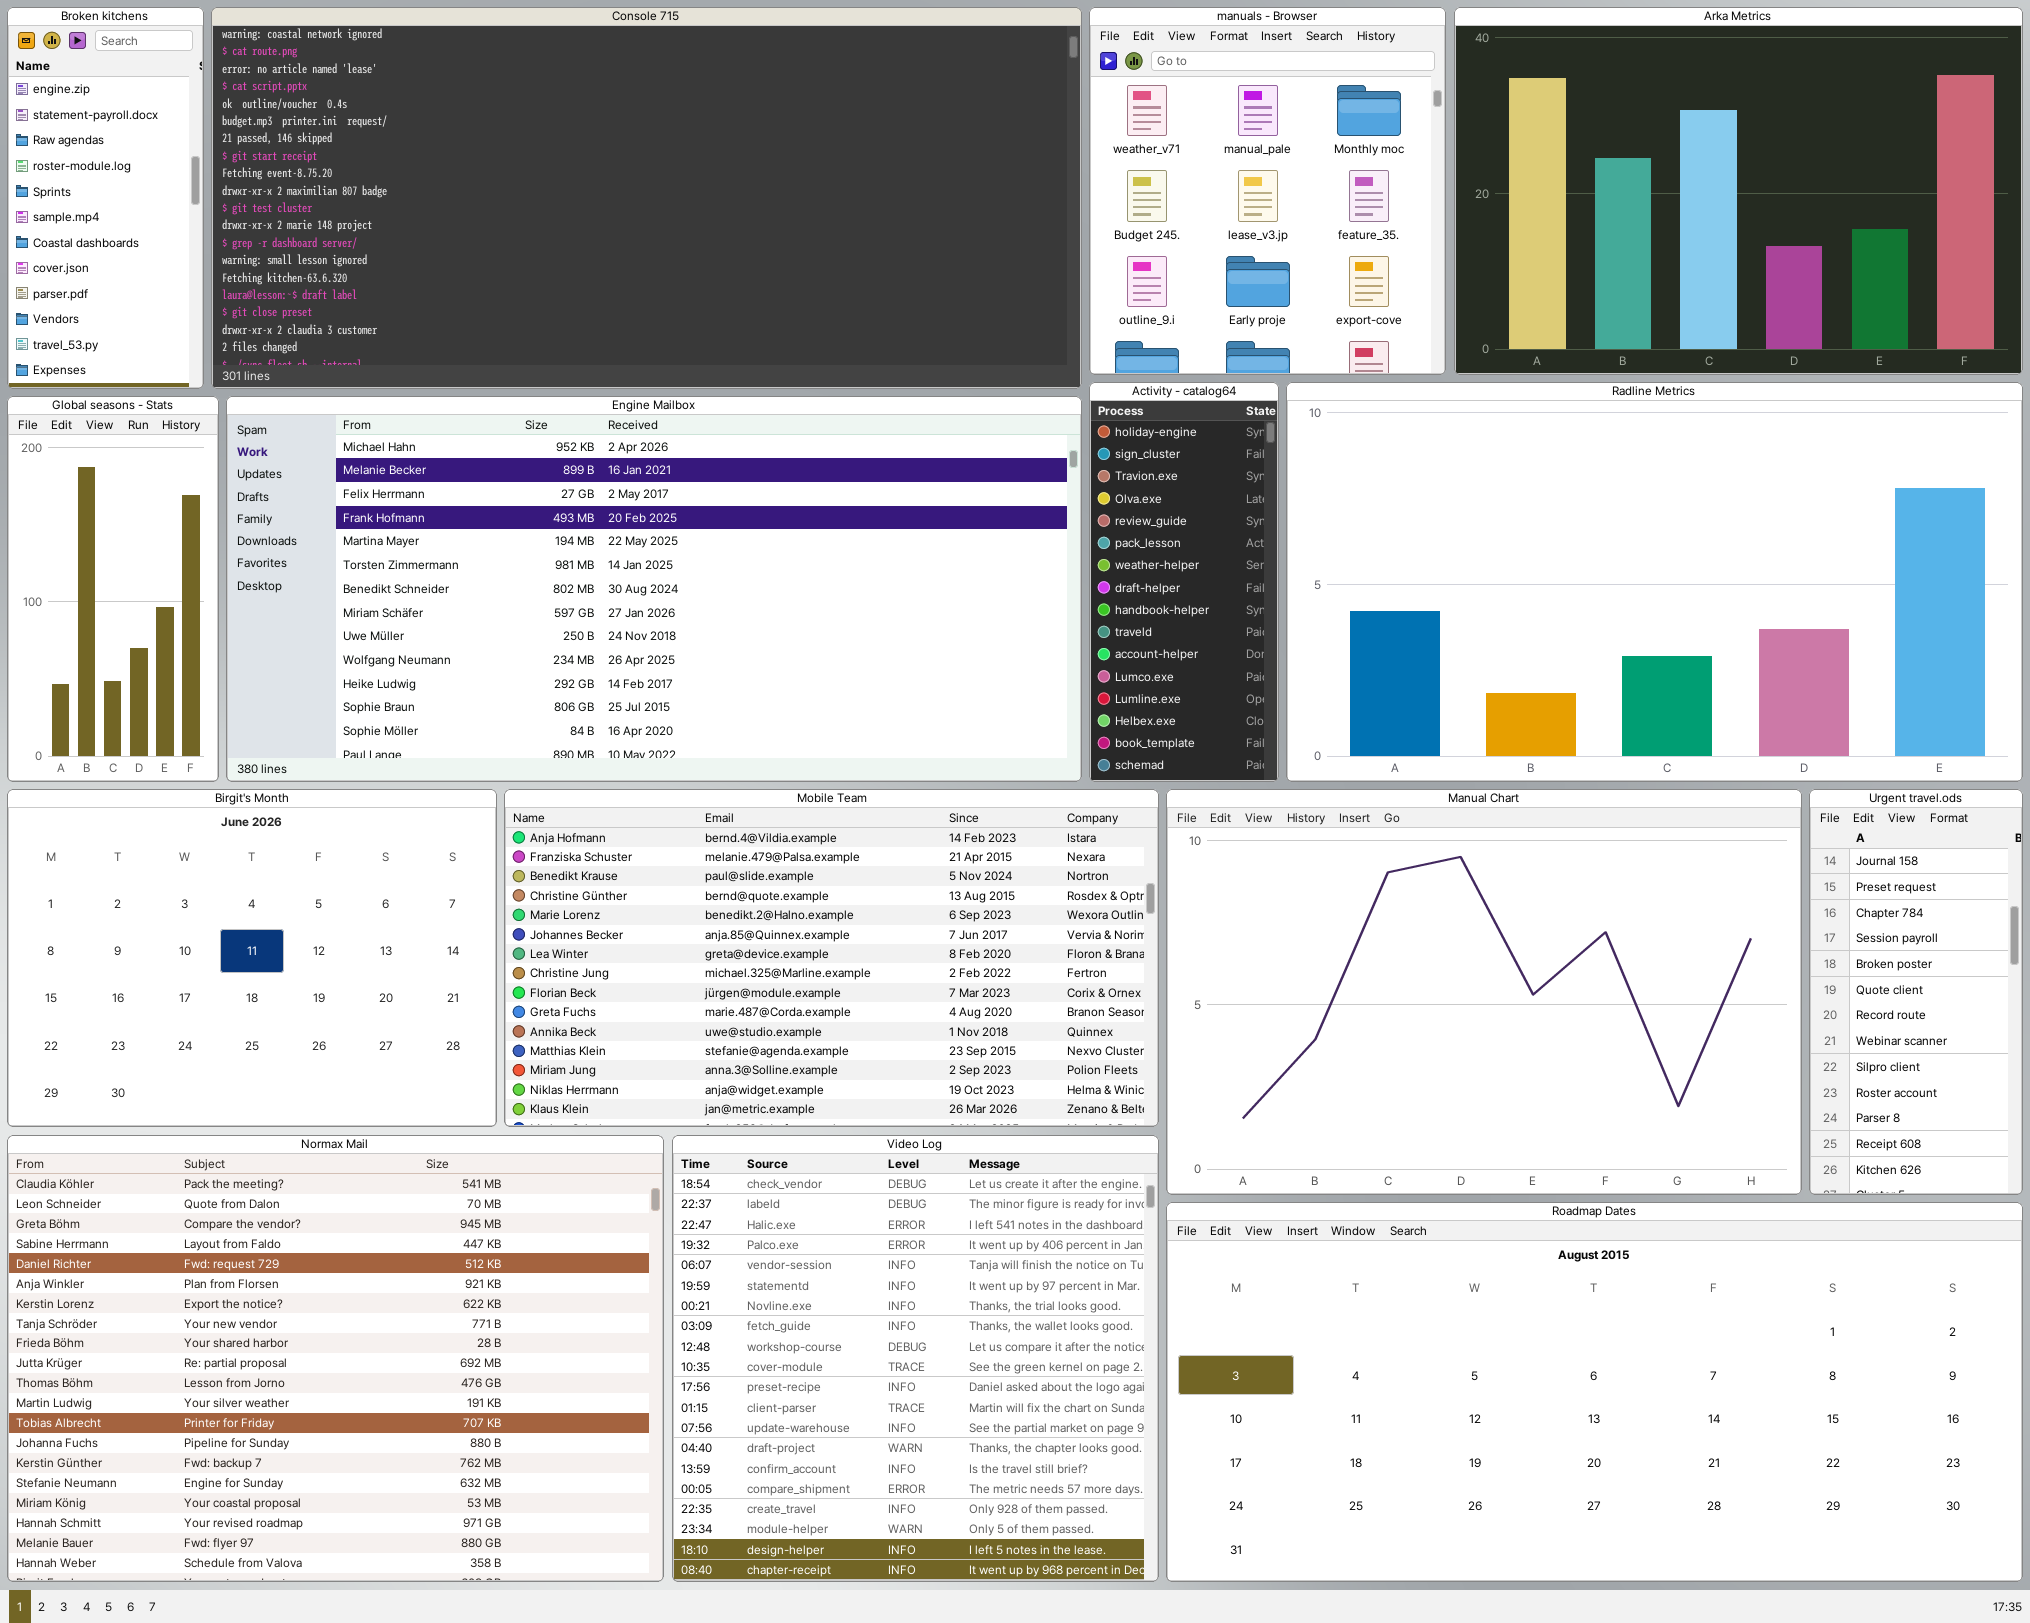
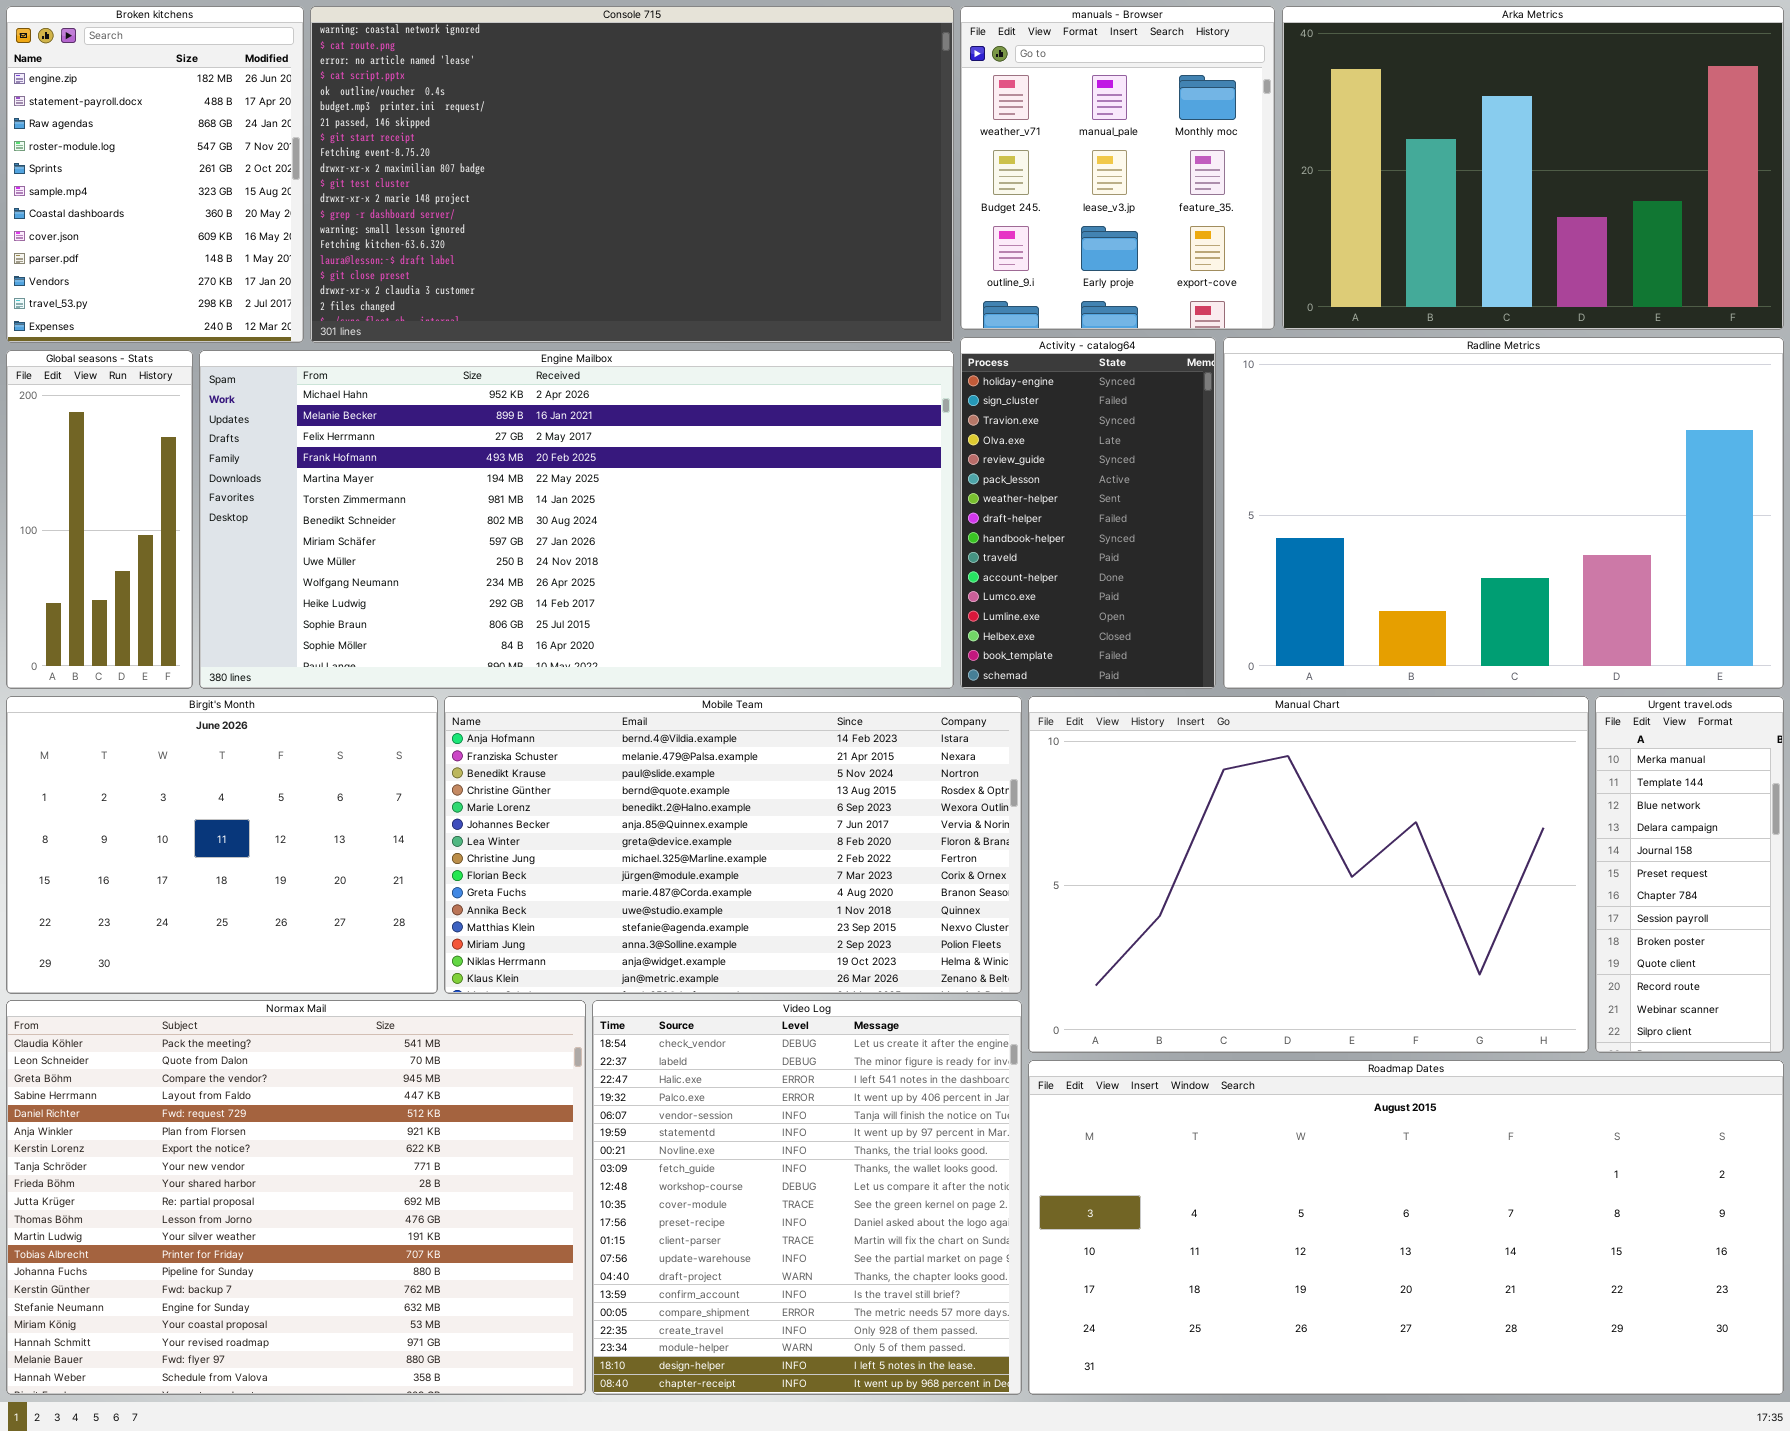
Broken kitchens: [7,7,204,389] -> [6,6,304,343], resized
Console 715: [211,7,1082,389] -> [310,6,954,343], resized
Activity - catalog64: [1089,382,1279,782] -> [960,337,1216,689], resized
Radline Metrics: [1286,382,2023,782] -> [1223,337,1784,689], resized
Urgent travel.ods: [1809,789,2023,1195] -> [1595,696,1784,1053], scrolled up 4 rows

